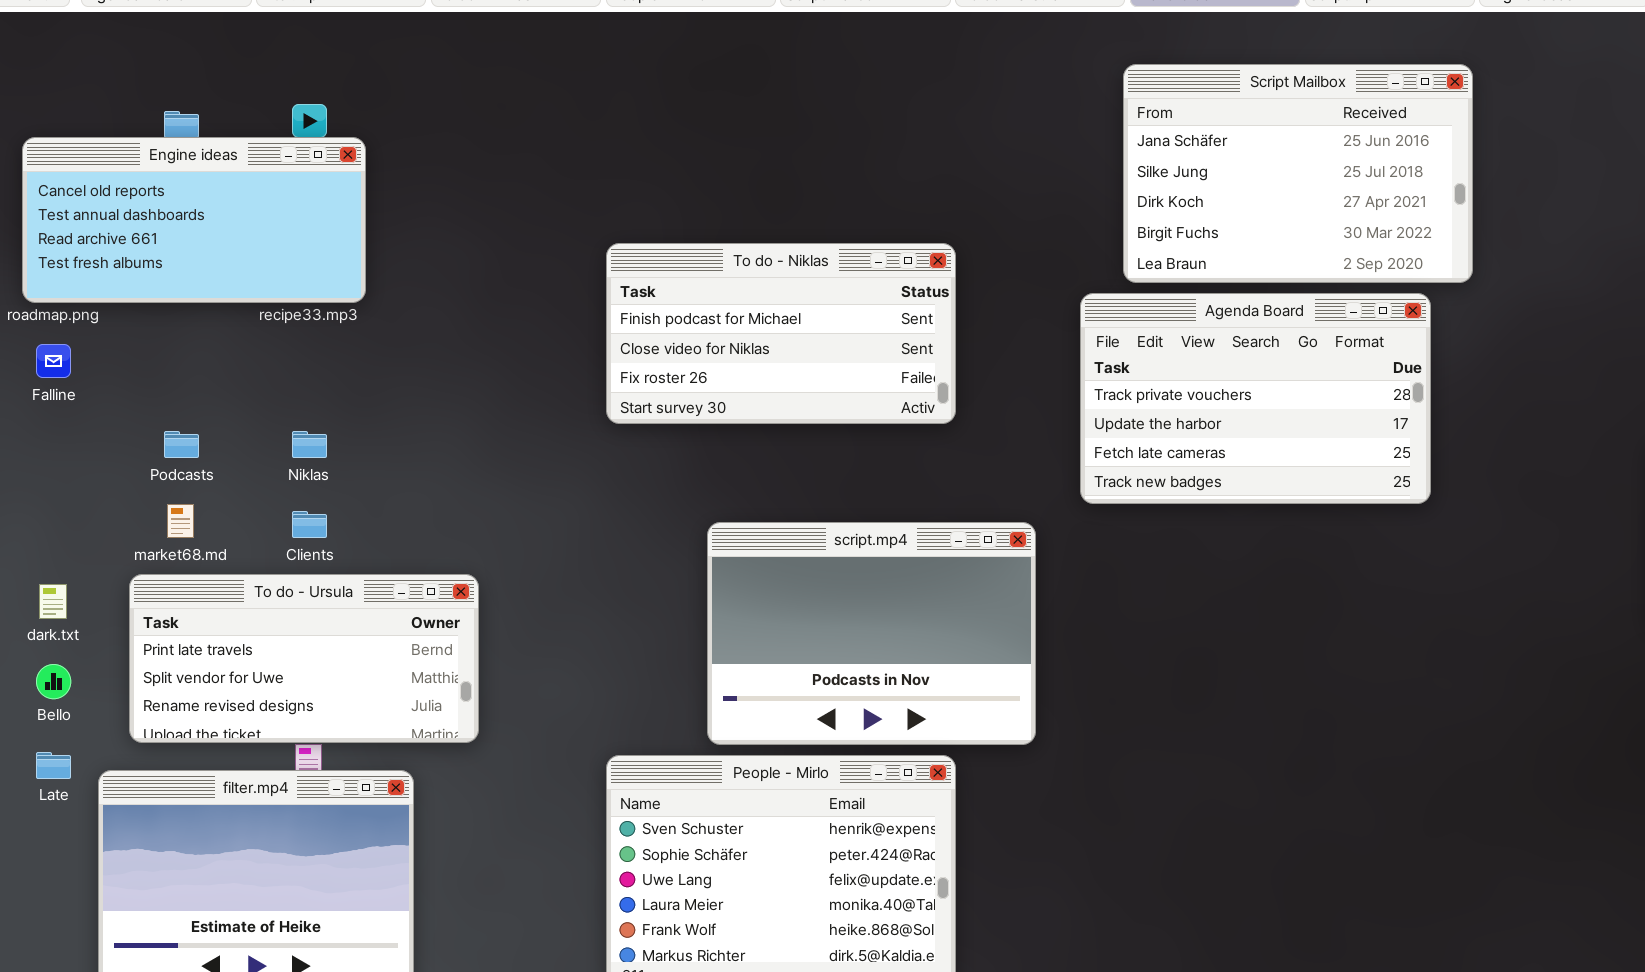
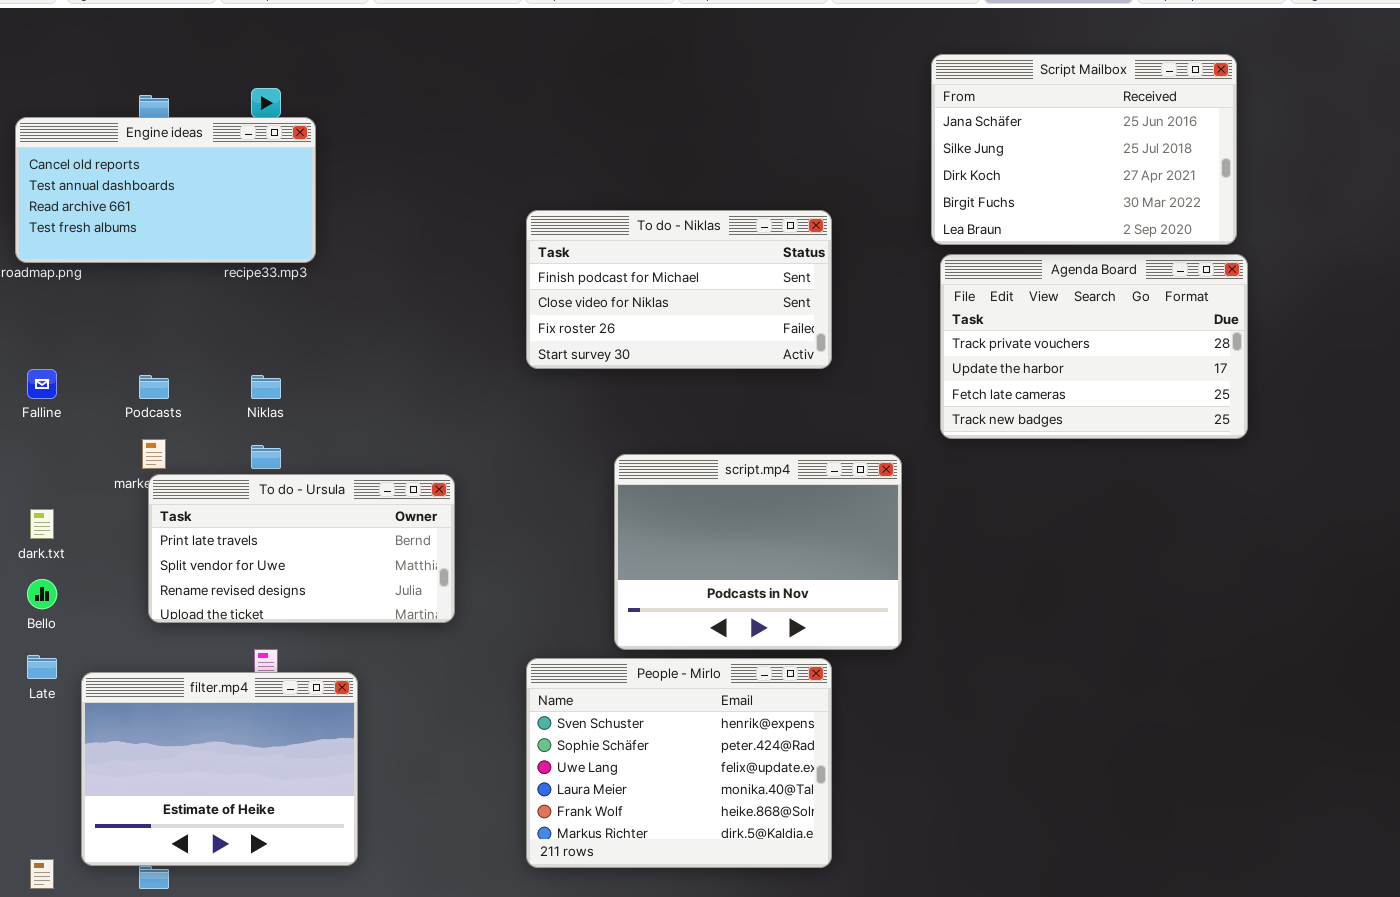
Script Mailbox: [1123,64,1473,283] -> [931,54,1237,245], moved
Falline: [36,344,71,378] -> [27,369,57,399], moved
To do - Ursula: [129,574,479,743] -> [148,474,455,623], moved

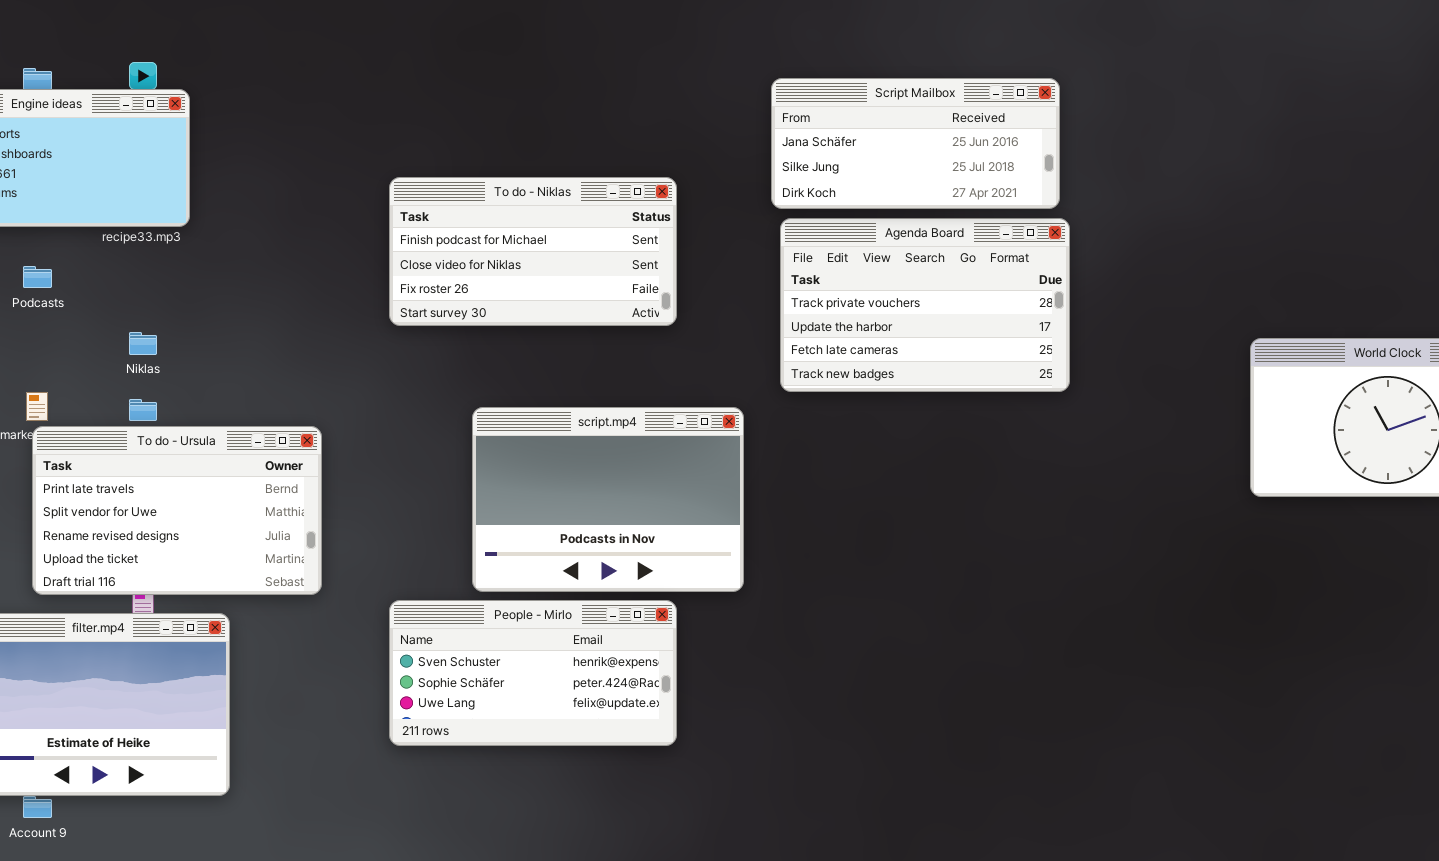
Script Mailbox: [931,54,1237,245] -> [771,78,1060,209], resized
Podcasts: [139,375,169,399] -> [23,266,52,288], moved
To do - Ursula: [148,474,455,623] -> [32,426,322,595], resized
People - Mirlo: [526,658,832,868] -> [389,600,677,746], resized

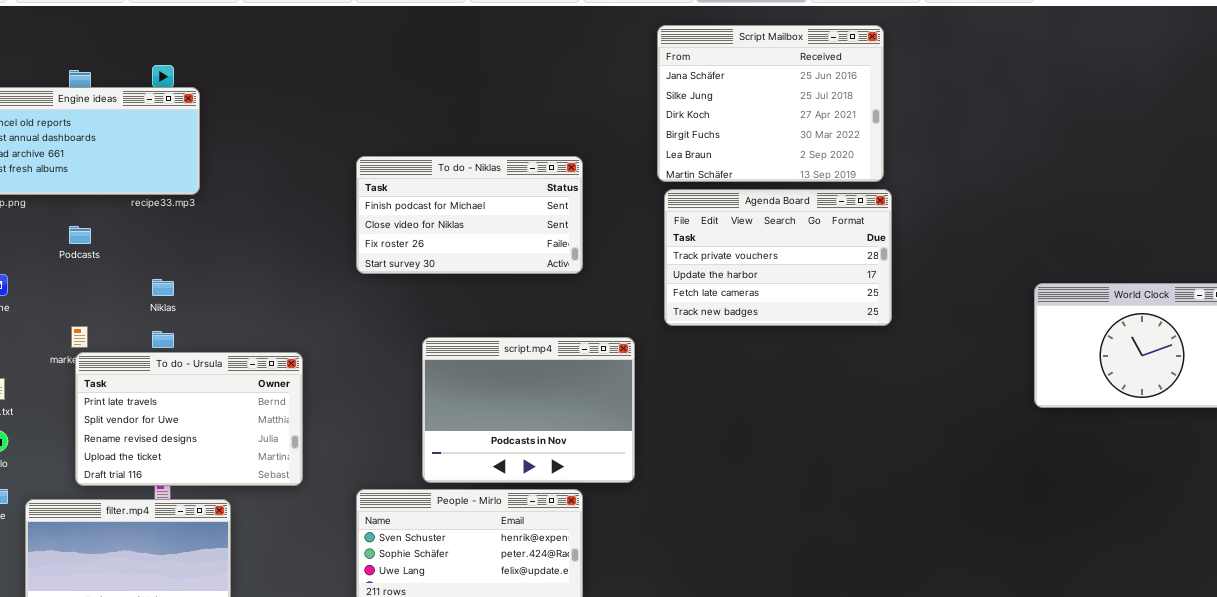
Script Mailbox: [771,78,1060,209] -> [657,25,884,182], resized

